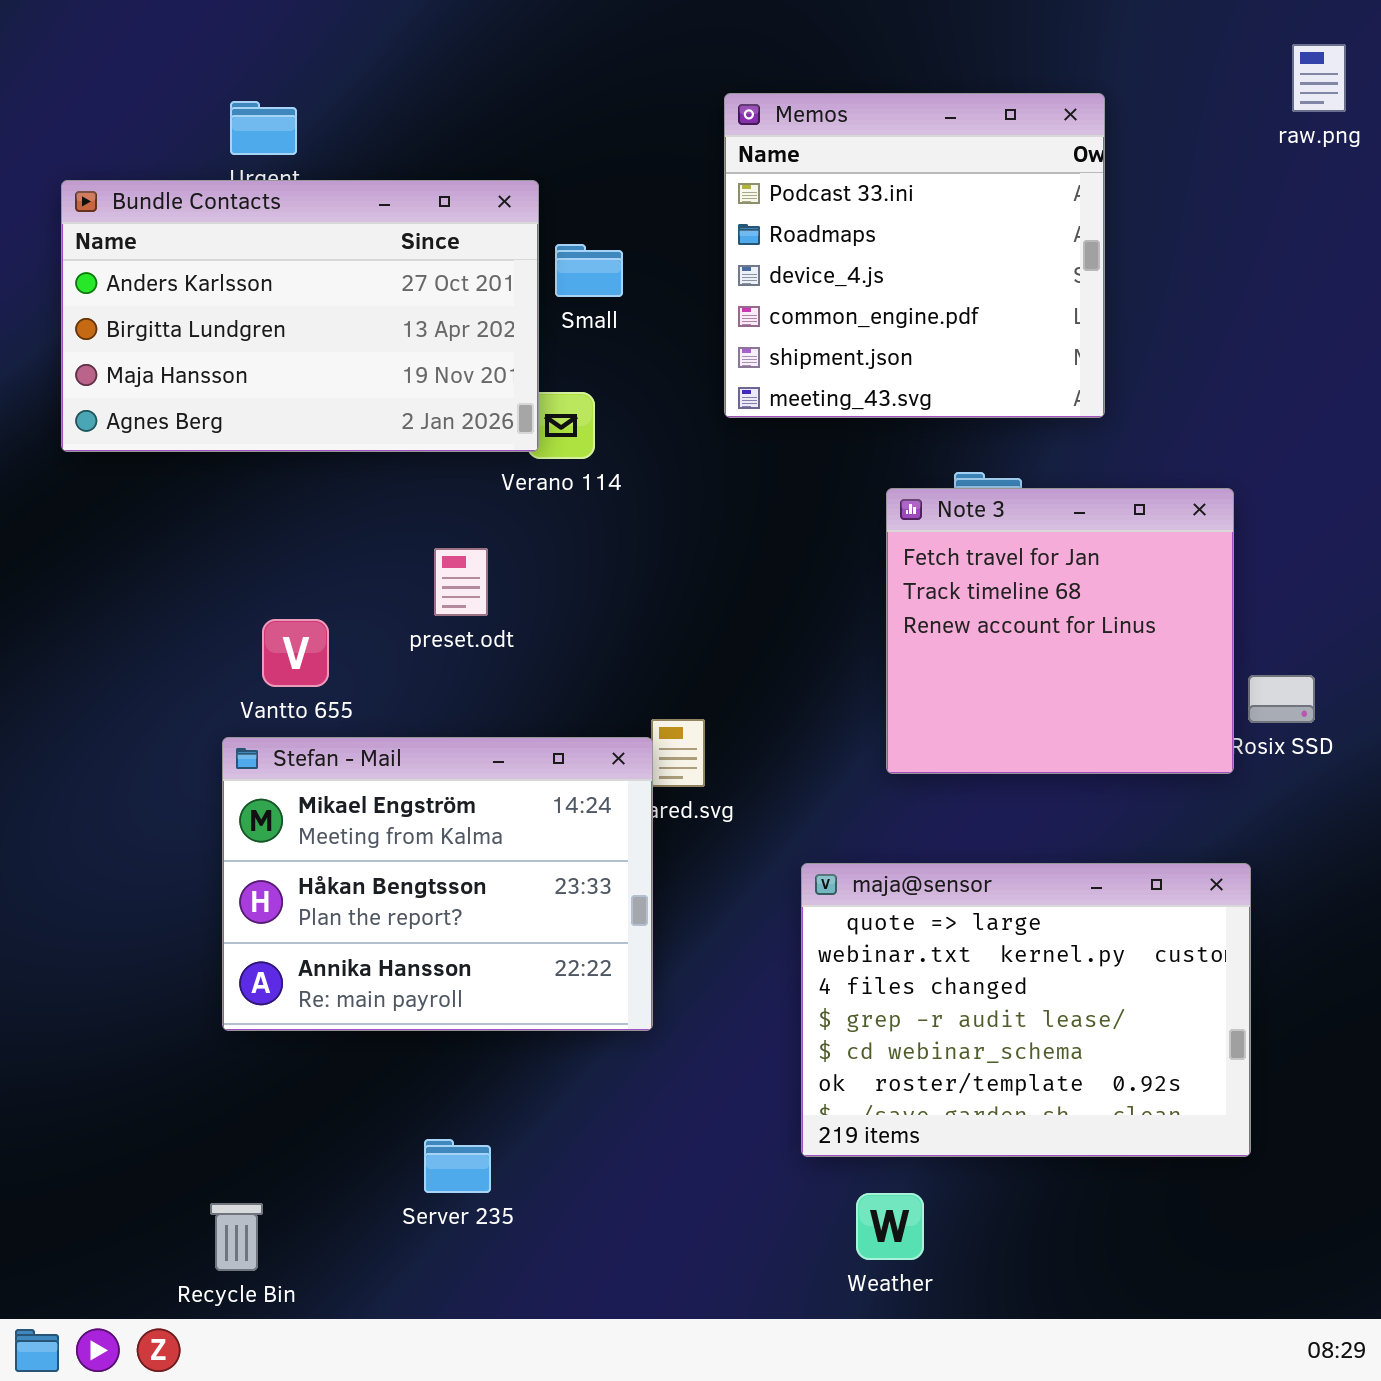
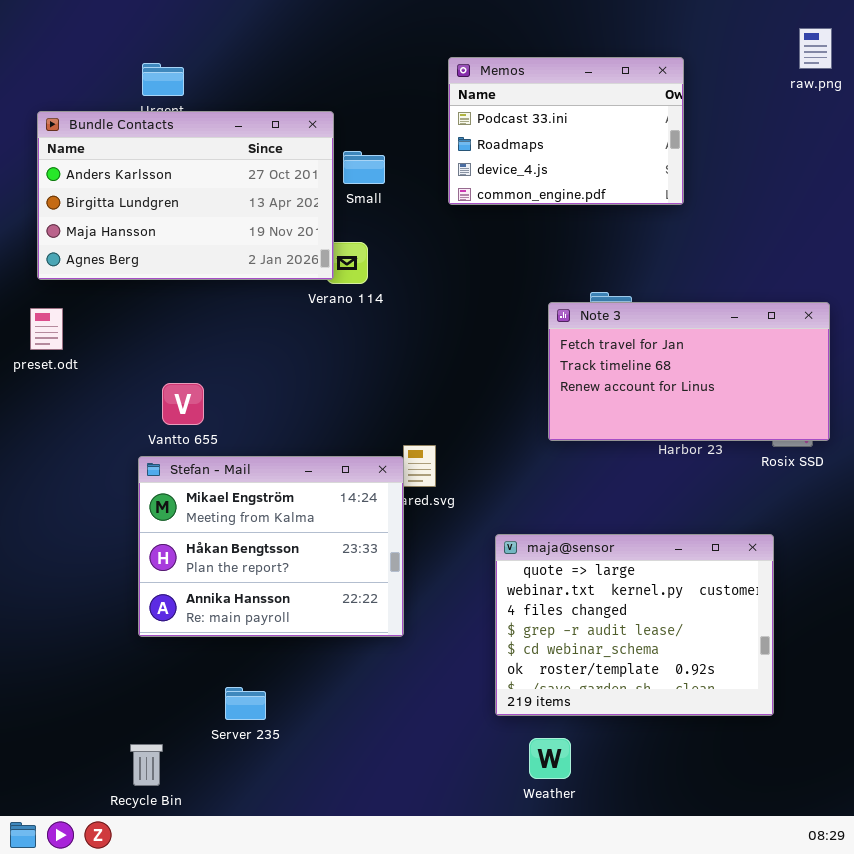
Memos: [724,93,1105,418] -> [448,57,684,205], resized
Note 3: [886,488,1234,774] -> [548,302,830,441], resized
preset.odt: [434,548,488,616] -> [30,308,63,350], moved
Server 235: [424,1139,491,1193] -> [225,687,266,720], moved

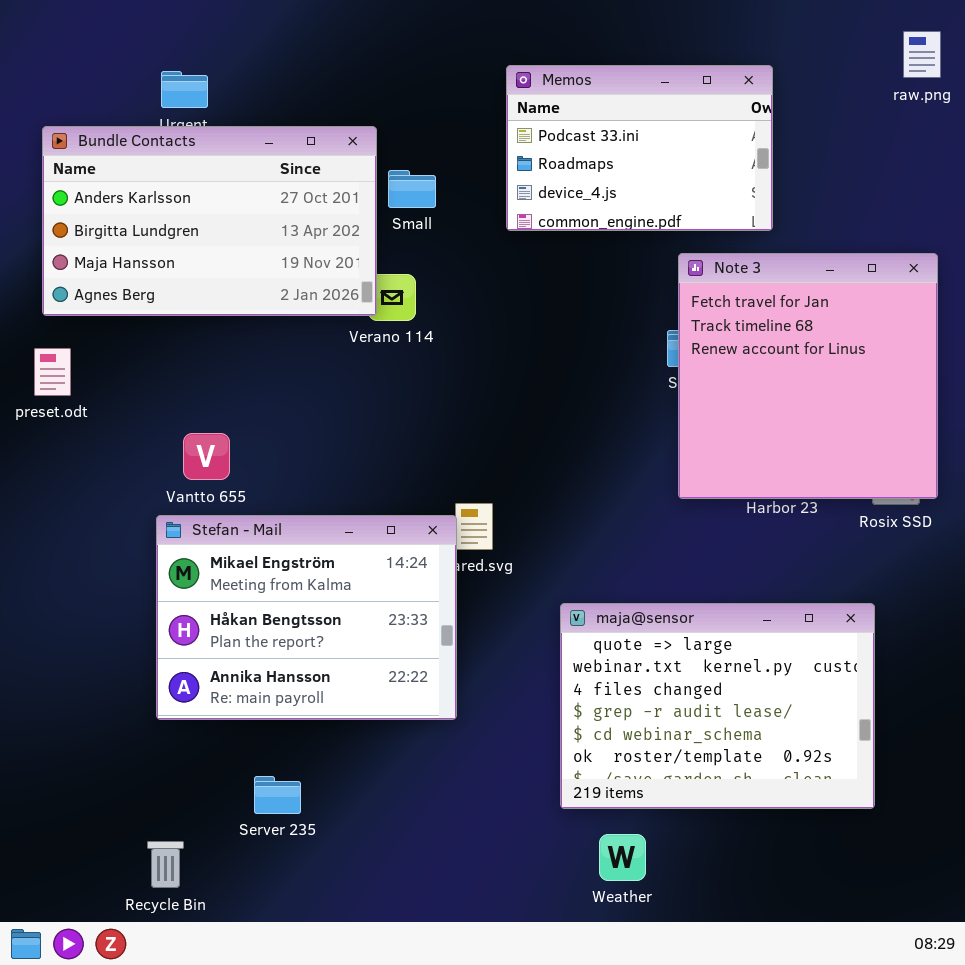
Note 3: [548,302,830,441] -> [678,253,938,499], resized

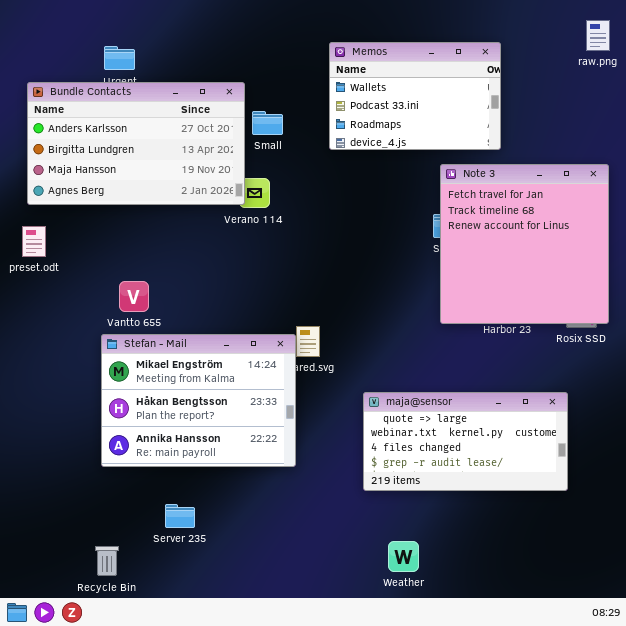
Memos: [506,65,773,231] -> [329,42,501,150], scrolled up 1 row
maja@sensor: [560,603,875,809] -> [363,392,568,491], resized

